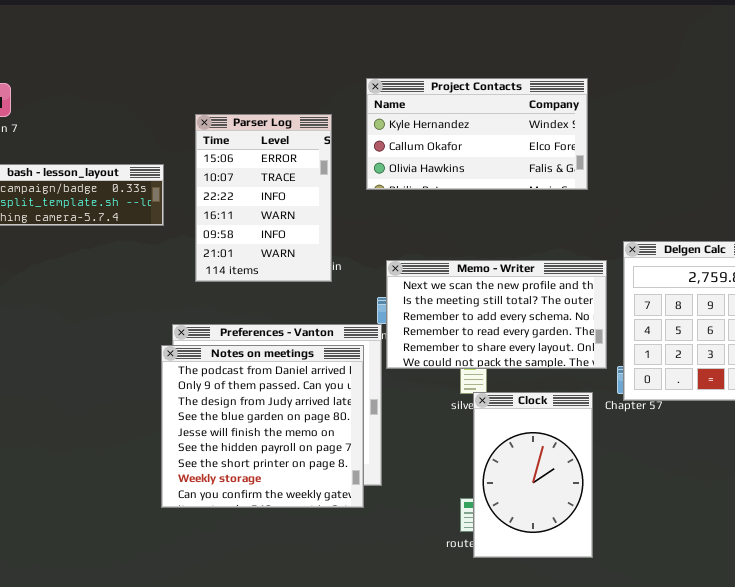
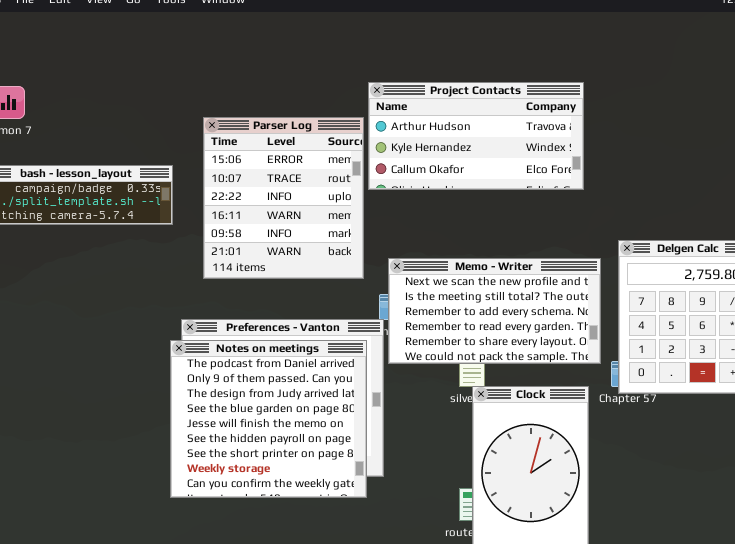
Project Contacts: [366,78,588,190] -> [368,82,584,190], scrolled up 1 row
Parser Log: [195,114,332,282] -> [203,117,364,279], resized

